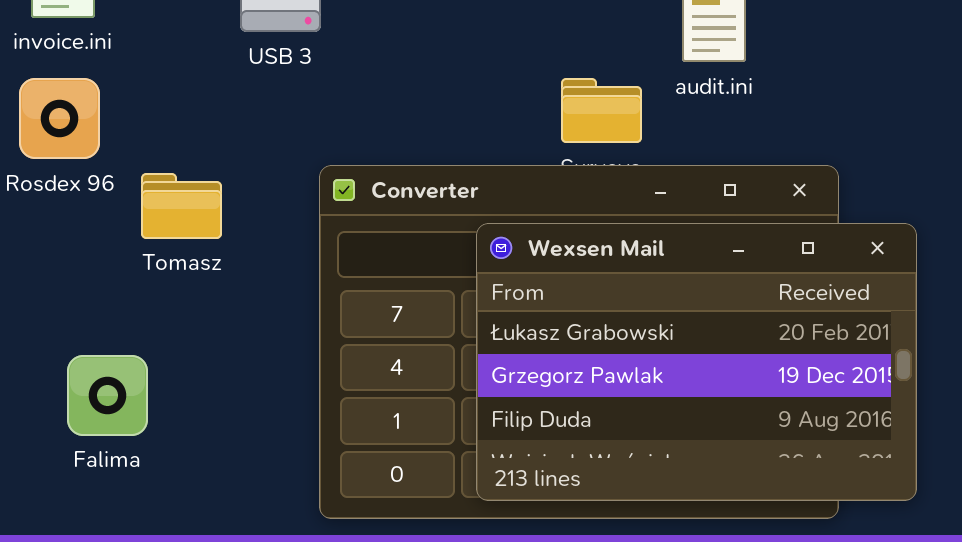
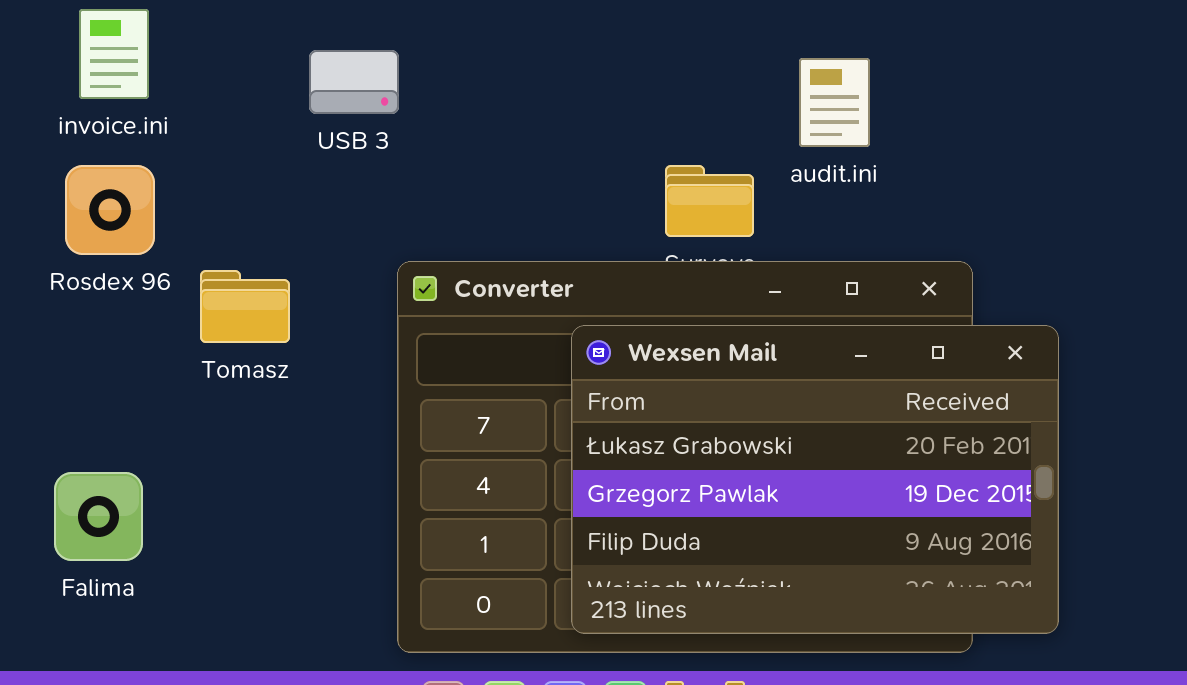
Falima: [67,355,148,436] -> [54,472,143,561], moved

